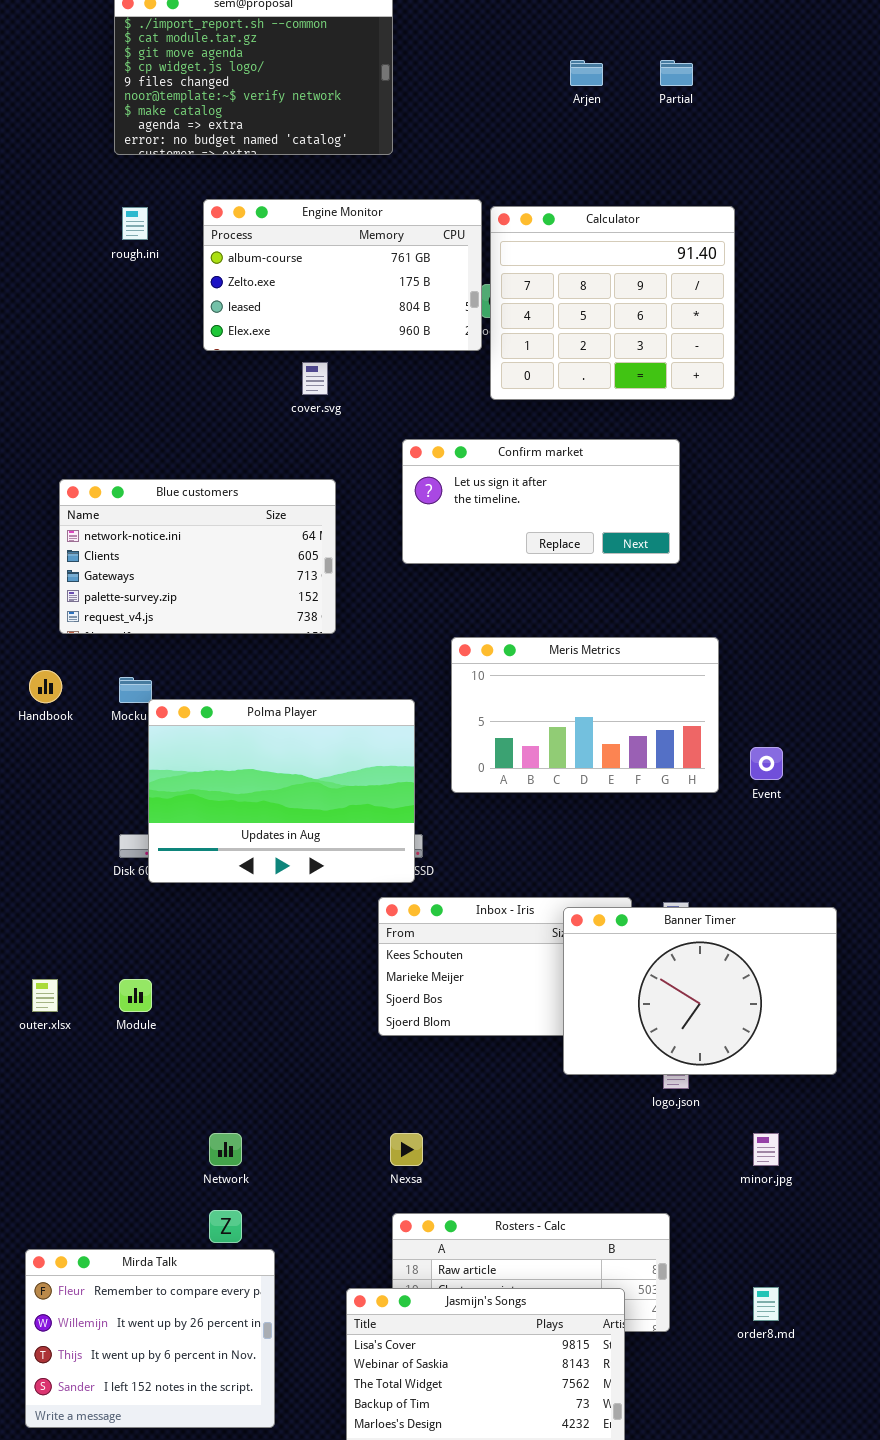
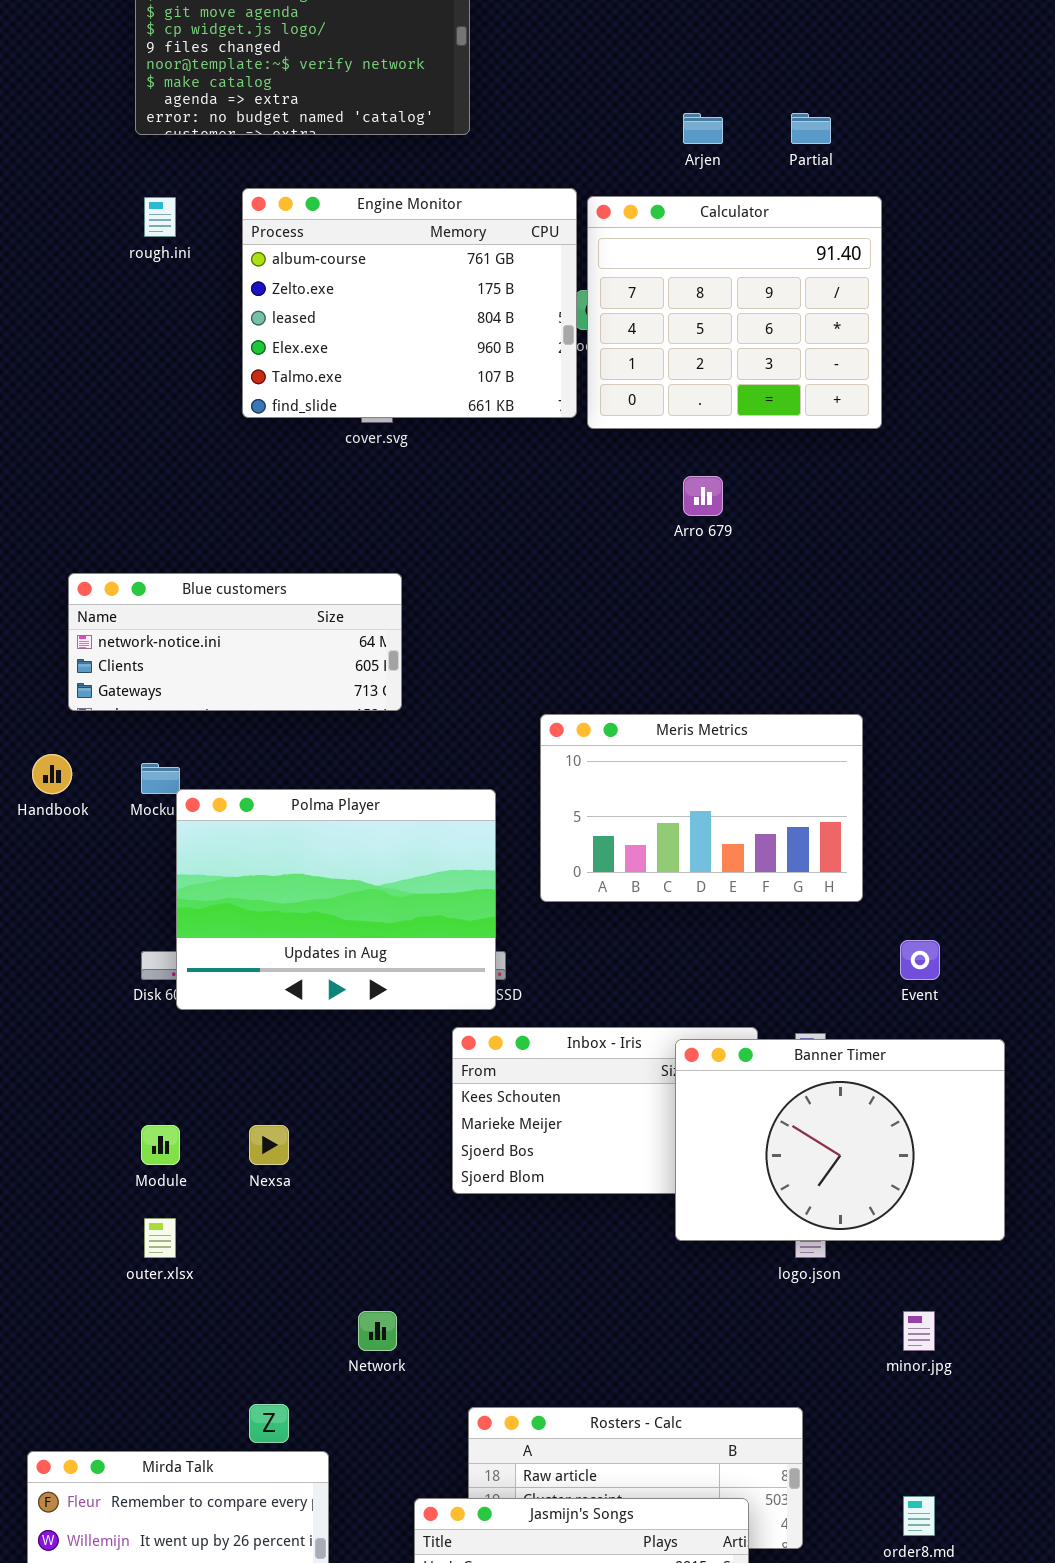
Arjen: [570,60,603,86] -> [683,113,723,144], moved
Partial: [660,60,693,86] -> [791,113,831,144], moved
Engine Monitor: [203,199,482,351] -> [242,188,577,418], resized
Confirm market: [402,439,680,564] -> none, closed
Blue customers: [59,479,336,634] -> [68,573,402,711], resized
Event: [750,747,783,780] -> [900,940,940,980], moved
outer.xlsx: [32,979,58,1012] -> [144,1218,176,1258], moved
Network: [209,1133,242,1166] -> [358,1311,397,1351], moved
Nexsa: [390,1133,423,1166] -> [249,1125,289,1165], moved

